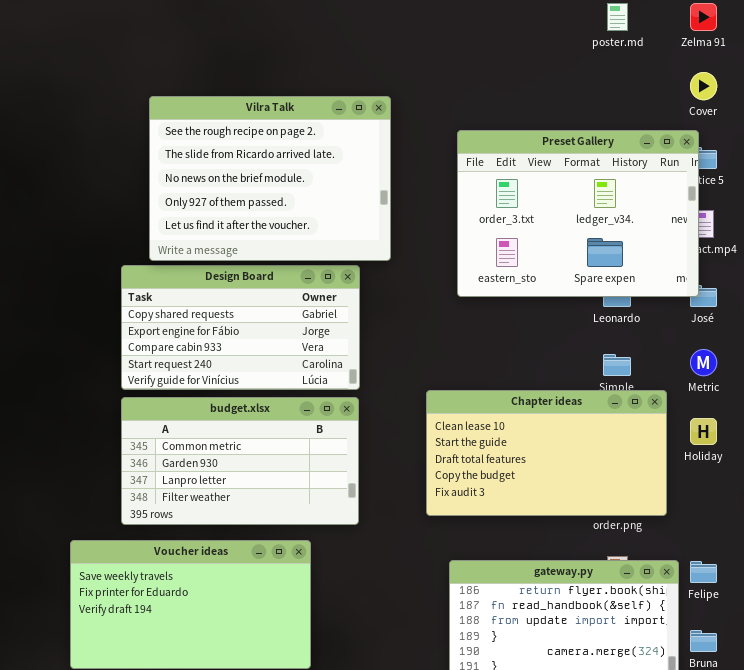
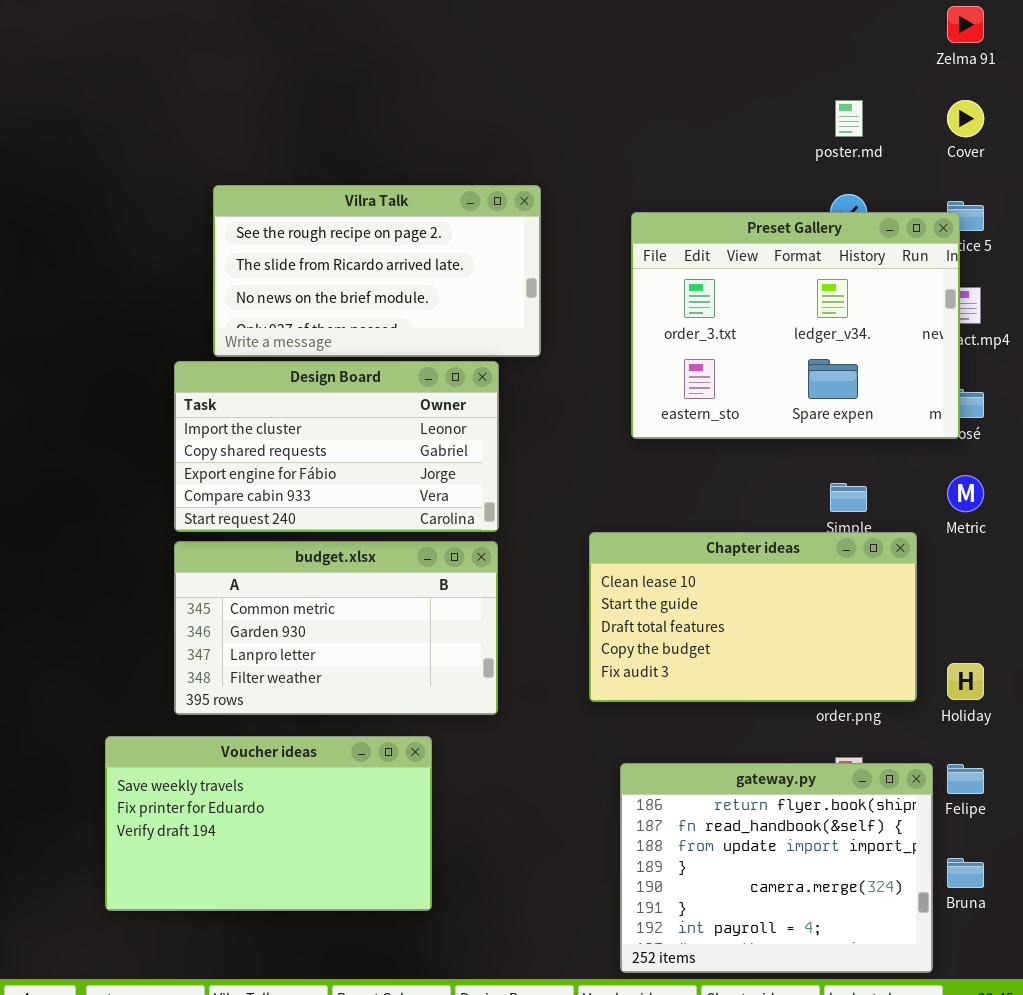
poster.md: [607,3,628,31] -> [835,100,863,137], moved
Vilra Talk: [149,96,391,261] -> [213,185,541,357], resized
Preset Gallery: [457,130,699,297] -> [631,212,960,439], moved
Design Board: [121,265,360,390] -> [174,361,499,532], scrolled up 1 row
Holiday: [690,418,717,445] -> [947,663,984,700], moved

